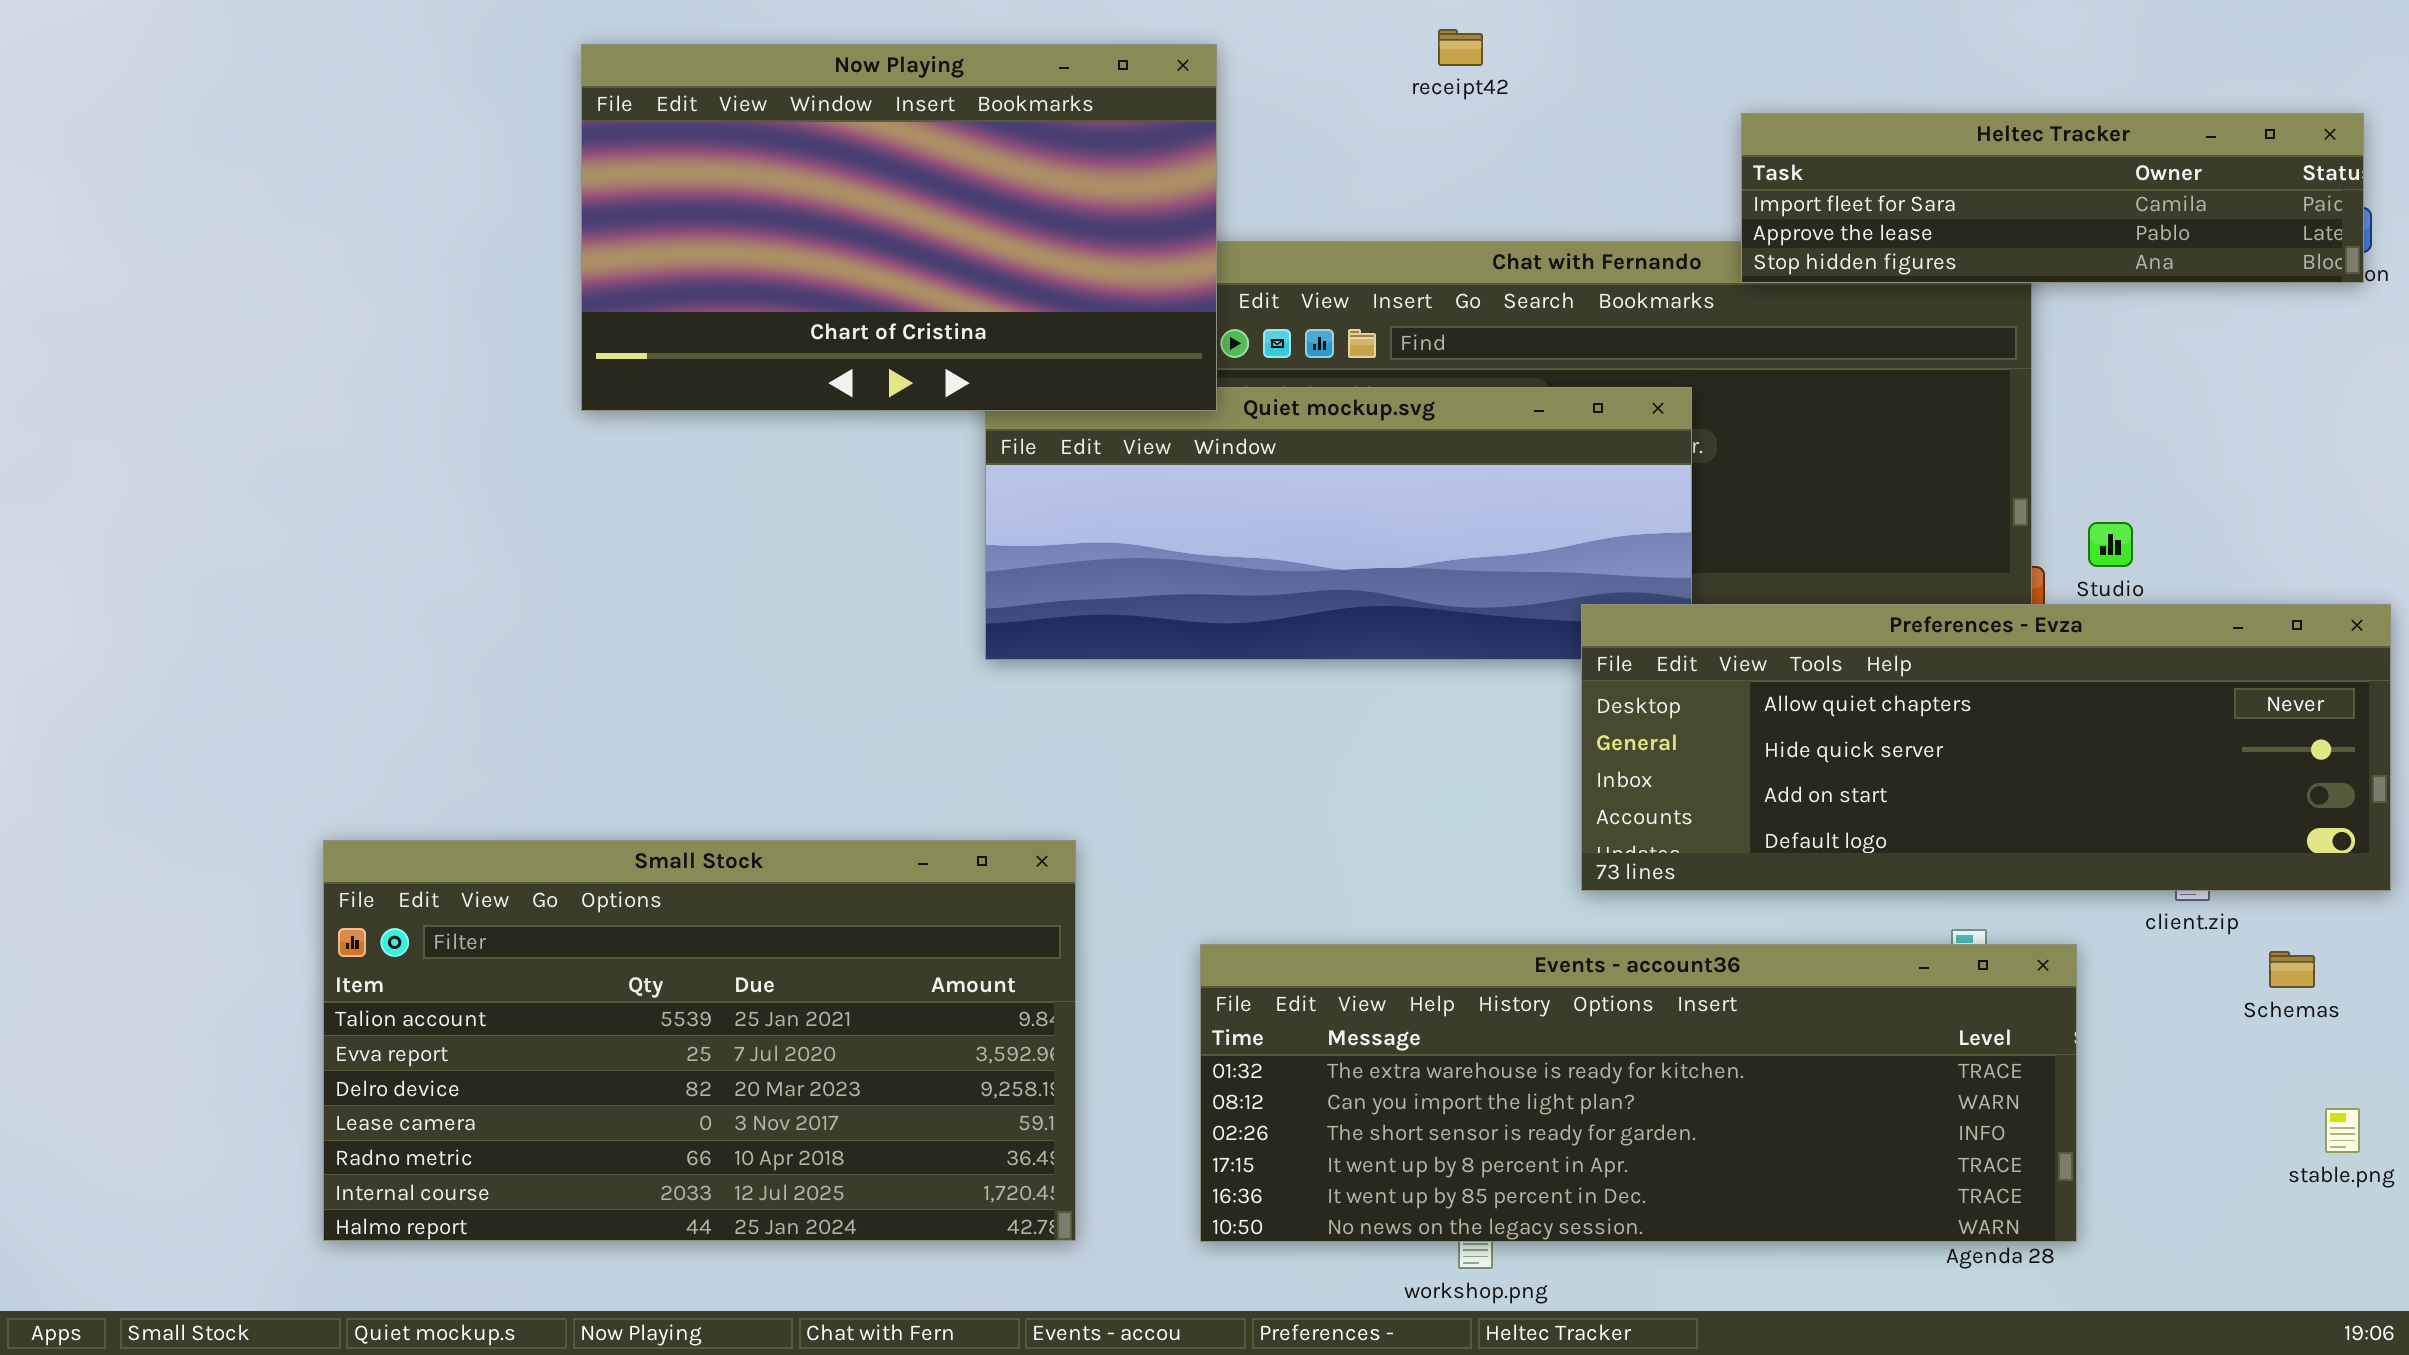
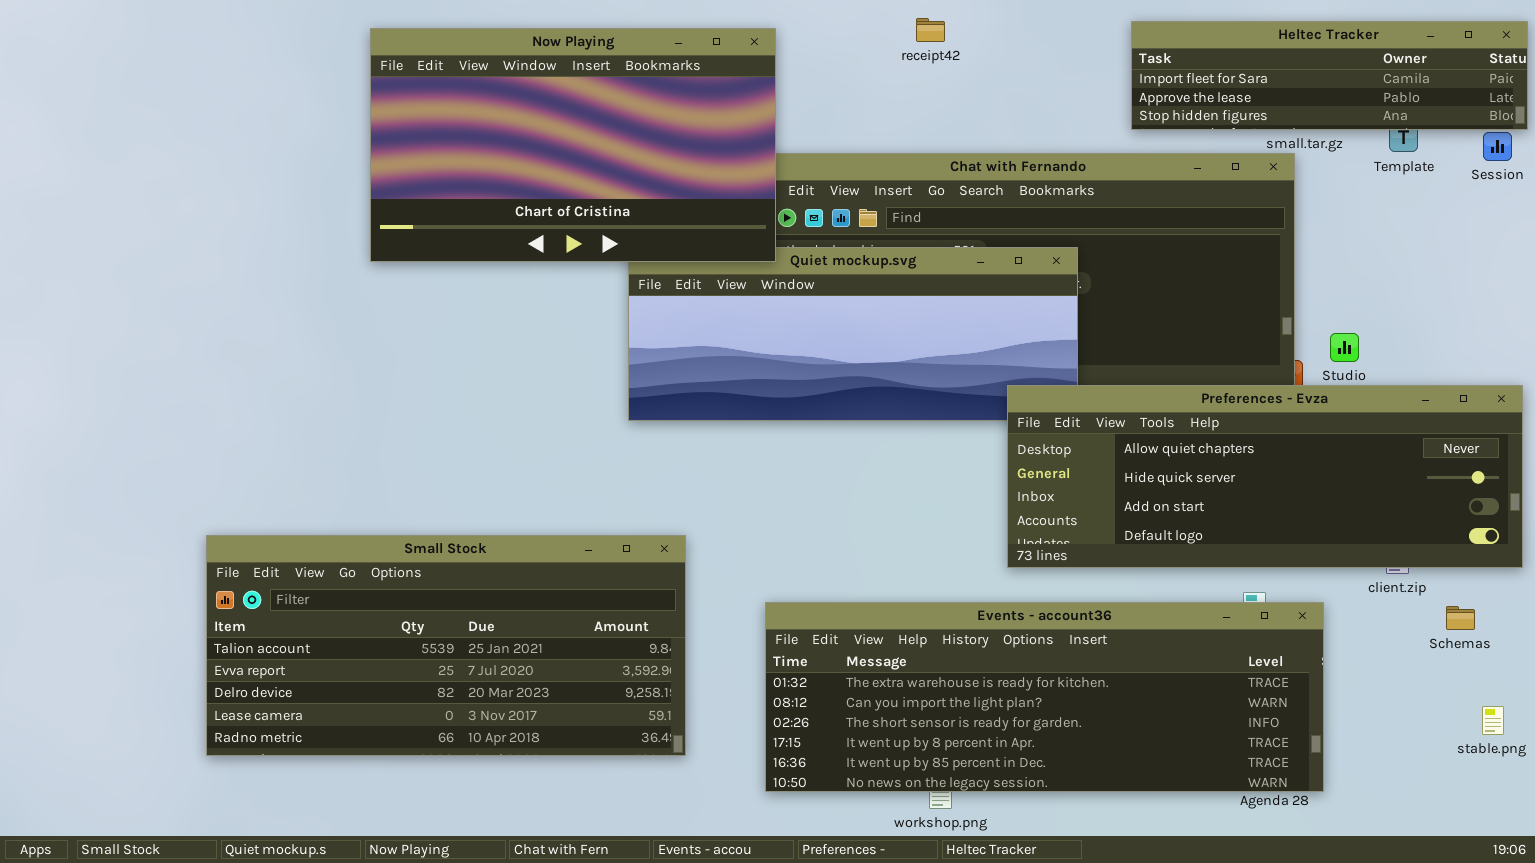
Heltec Tracker: [1741,113,2364,283] -> [1131,21,1528,130], moved
Small Stock: [323,840,1076,1241] -> [206,535,686,756], resized

